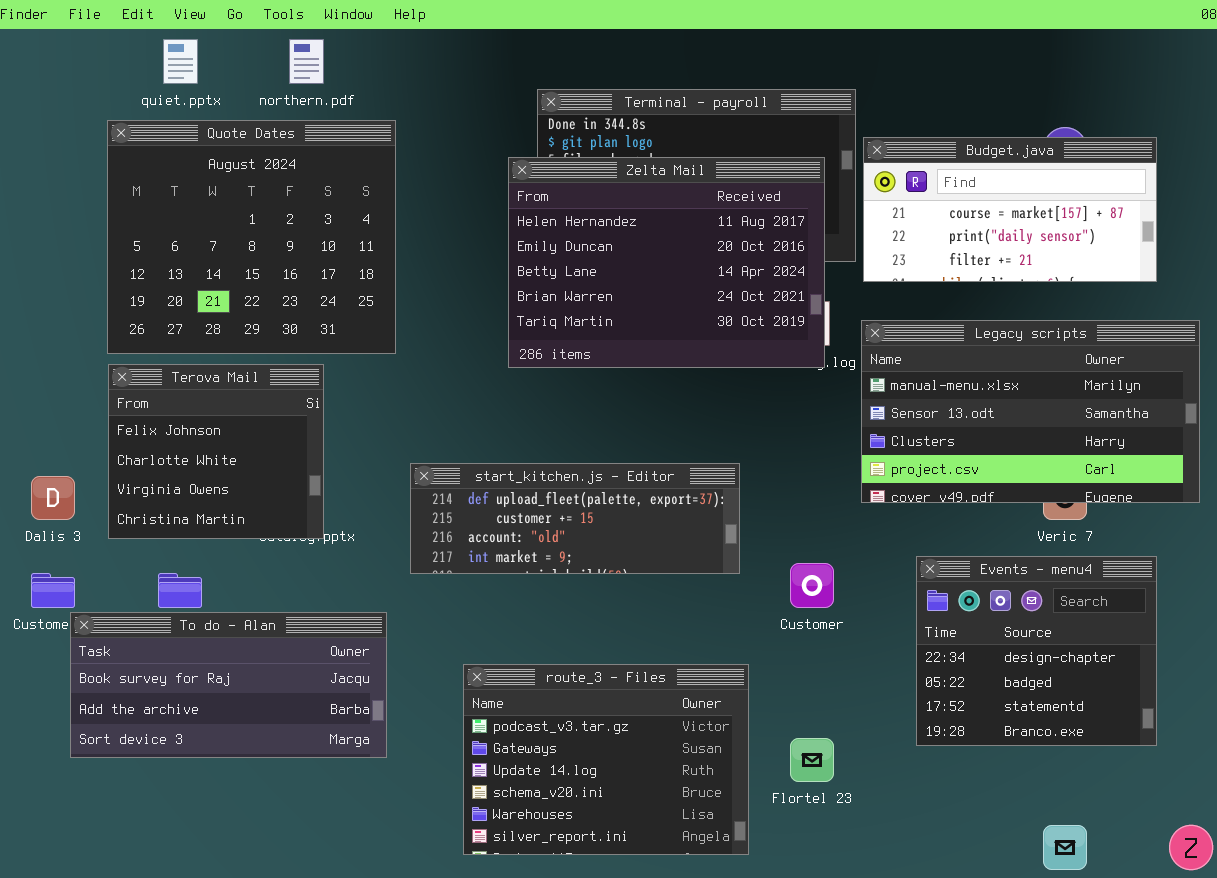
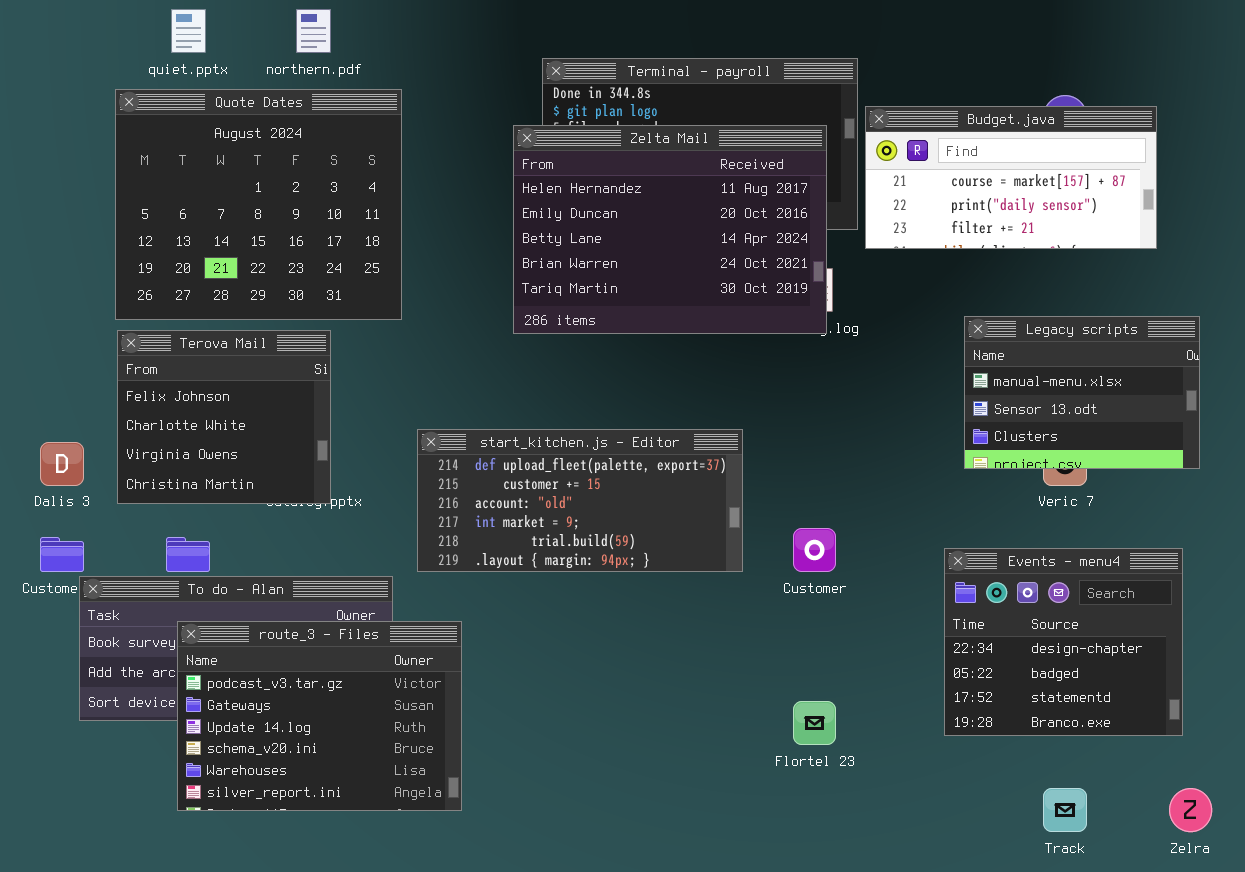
Legacy scripts: [861,320,1200,503] -> [964,316,1200,469], resized
start_kitchen.js - Editor: [410,463,740,574] -> [417,429,743,572], resized
Events - menu4: [916,556,1157,746] -> [944,548,1183,736], moved
route_3 - Files: [463,664,749,855] -> [177,621,462,811], moved

